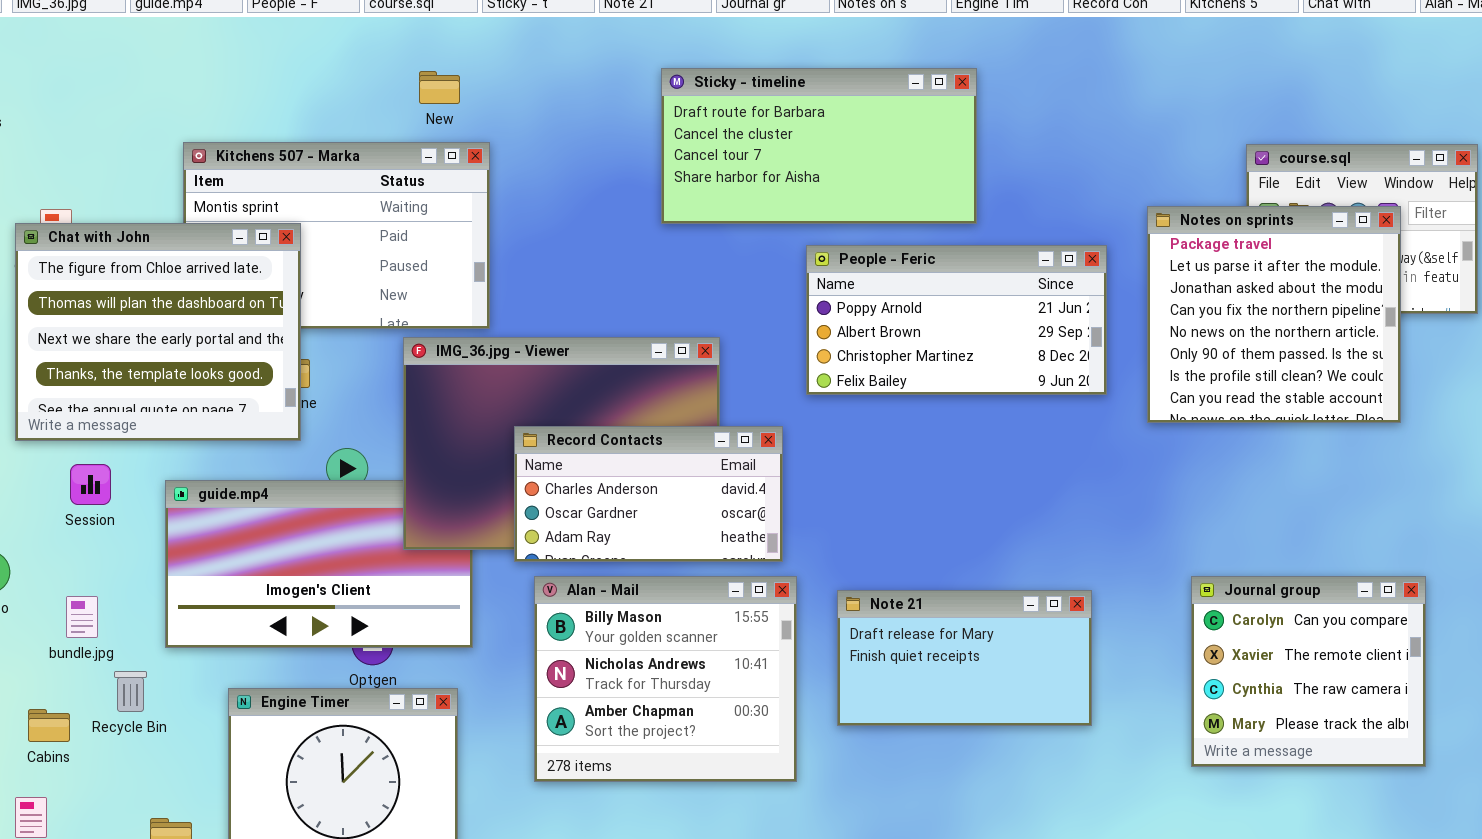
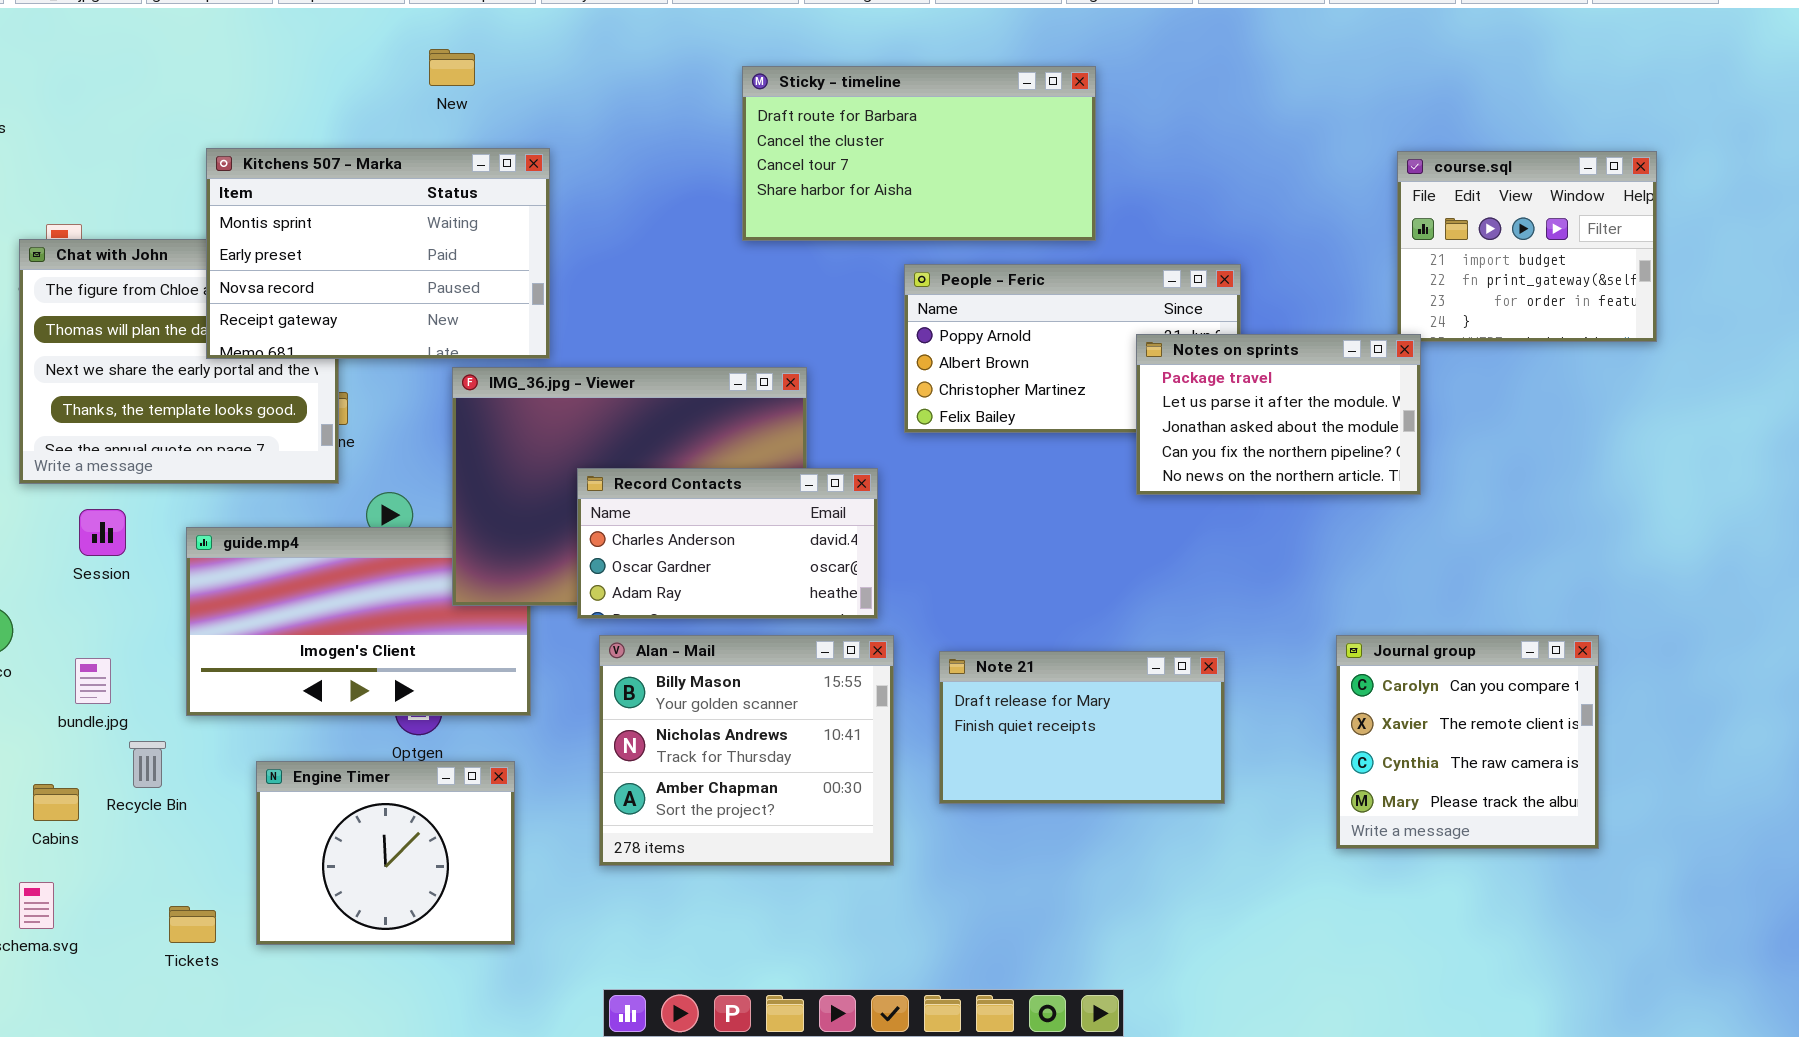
New: [419,71,460,104] -> [429,49,475,86], moved
Kitchens 507 - Marka: [183,142,490,329] -> [206,148,550,359], raised
Notes on sprints: [1147,206,1401,423] -> [1136,334,1421,495], moved, resized

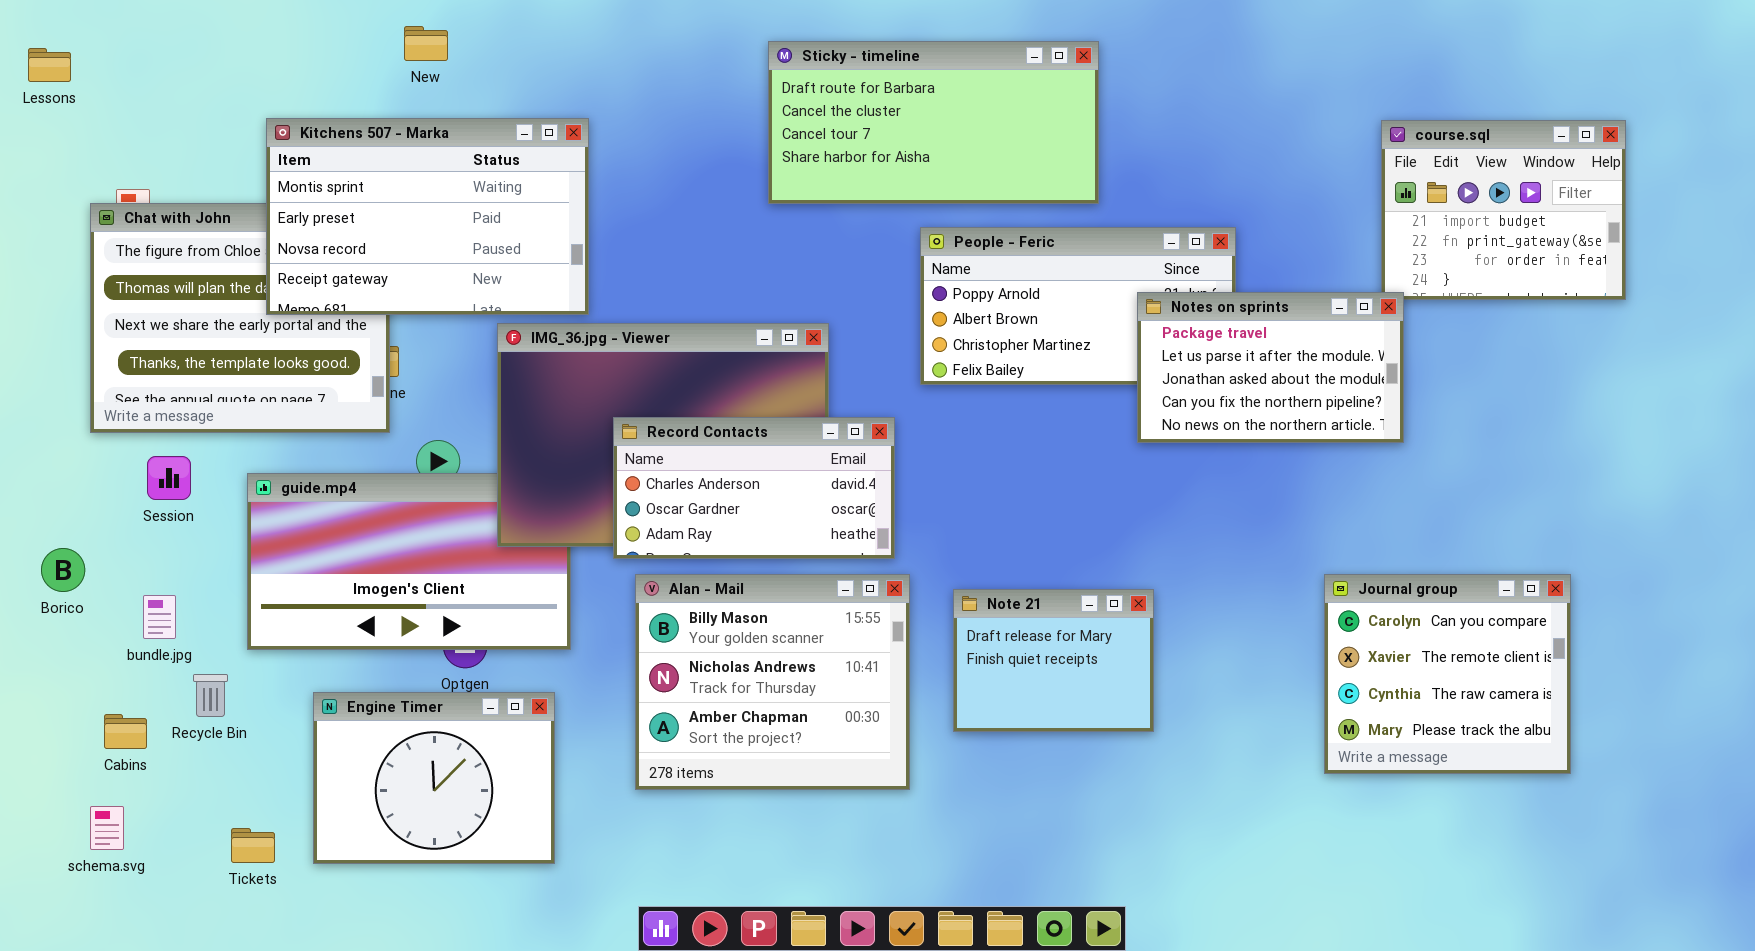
New: [429,49,475,86] -> [404,26,448,61], moved
Note 21: [939,651,1225,804] -> [953,589,1154,732], resized

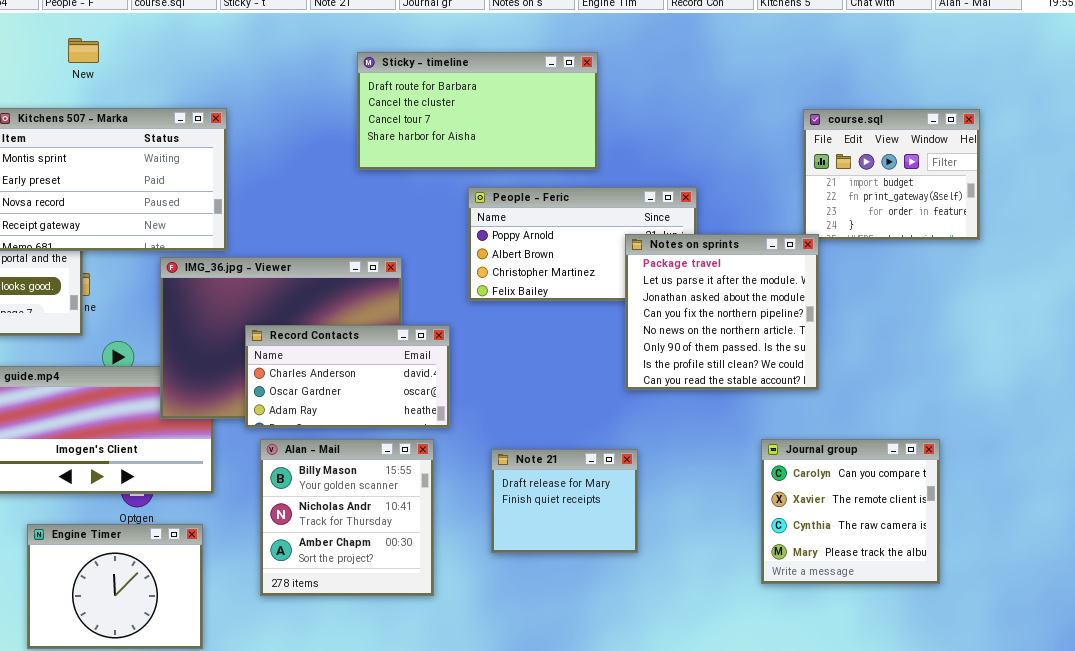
New: [404,26,448,61] -> [68,38,99,63], moved
Notes on sprints: [1137,292,1404,443] -> [625,234,819,390], resized
Alan - Mail: [635,574,910,790] -> [260,439,434,596], resized

